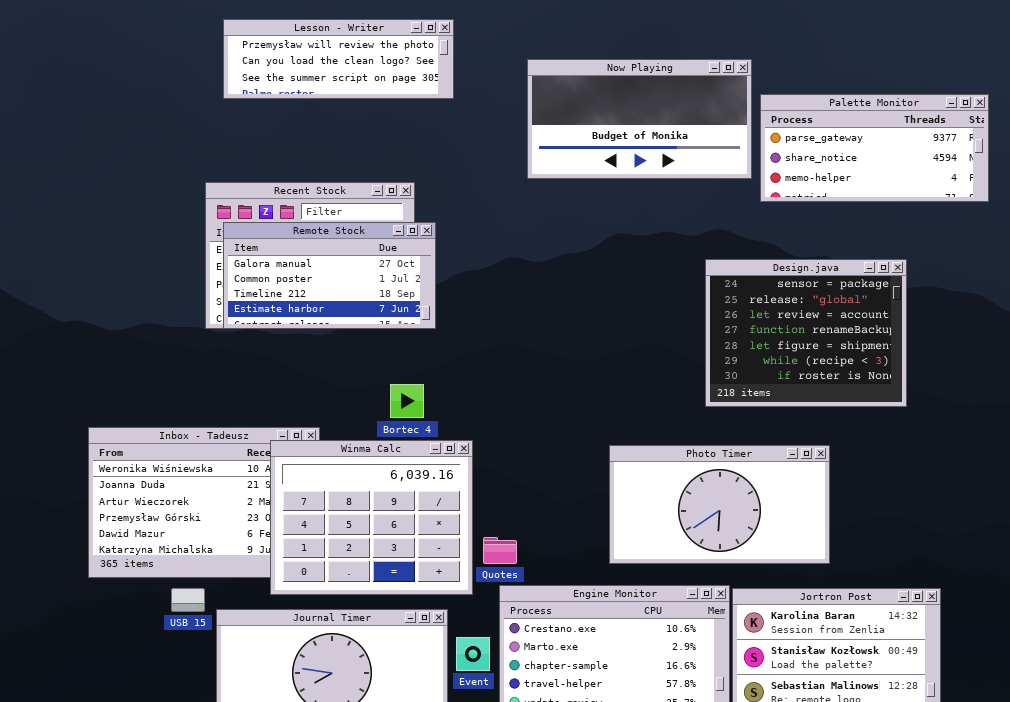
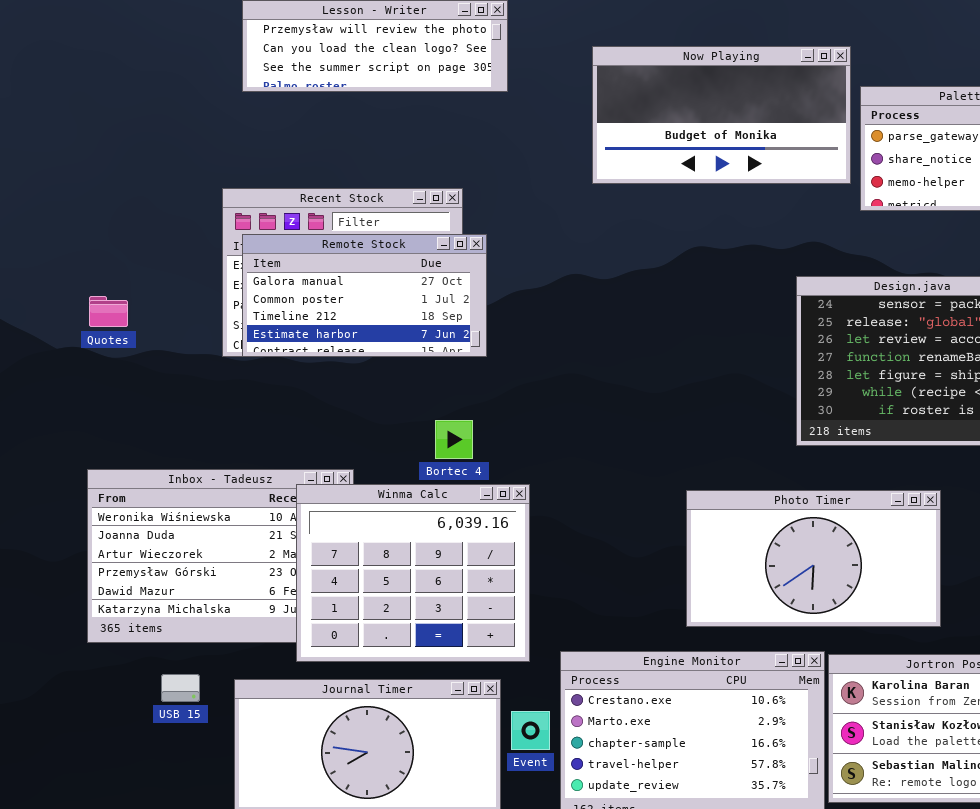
Quotes: [483,537,517,564] -> [89,296,128,327], moved
USB 15: [171,588,205,612] -> [161,674,200,702], moved

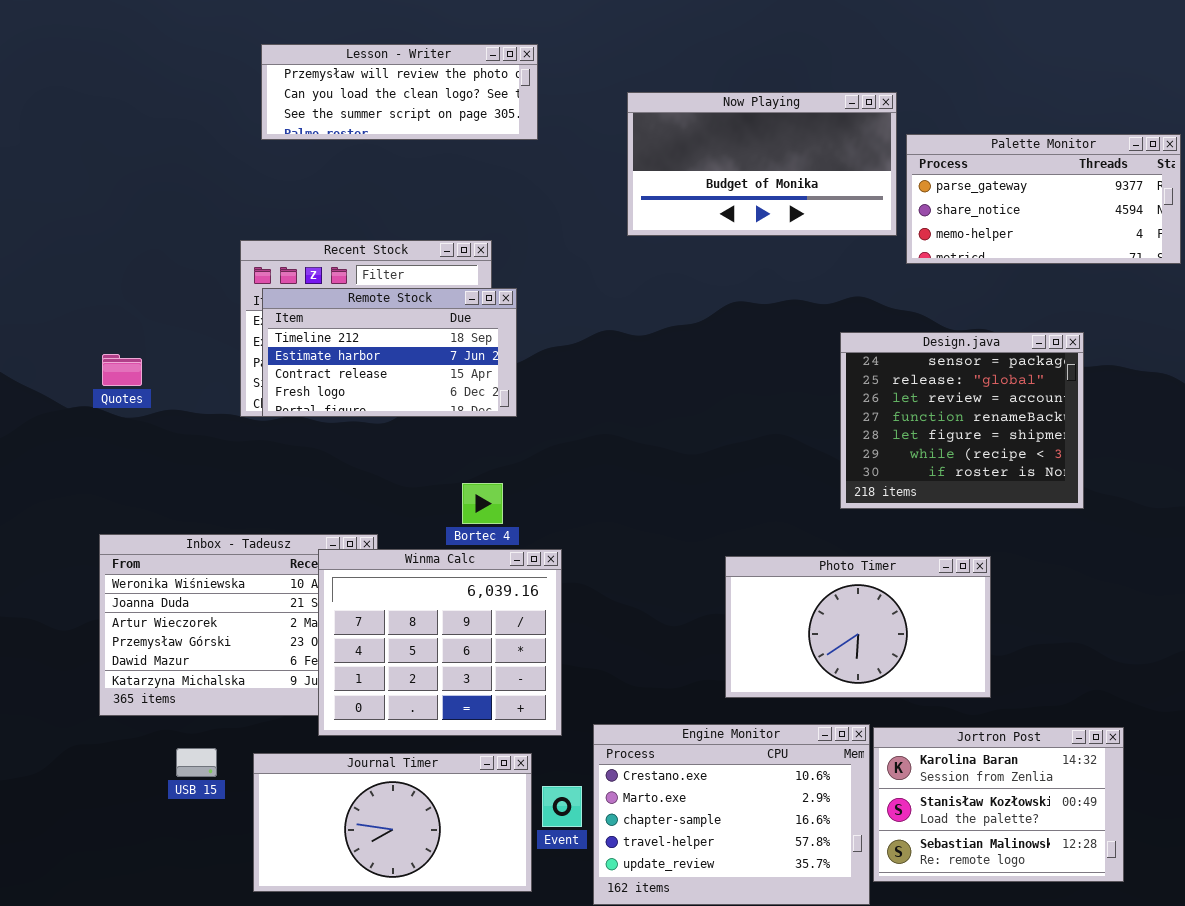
Remote Stock: [242,234,487,357] -> [262,288,517,417], scrolled down 2 rows

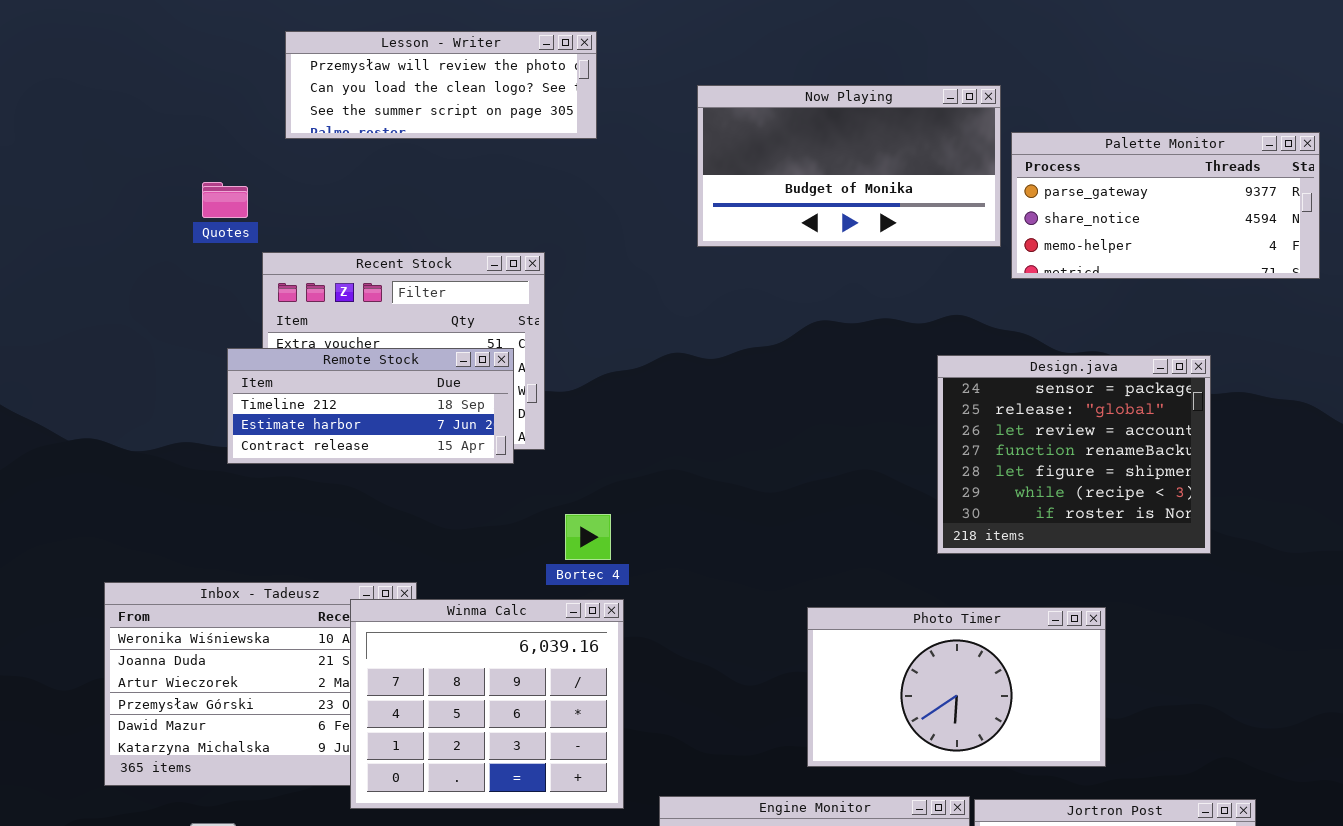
Remote Stock: [262,288,517,417] -> [227,348,514,464], moved, resized
Quotes: [102,354,142,386] -> [202,182,248,218], moved
Bortec 4: [462,483,503,524] -> [565,514,611,560], moved

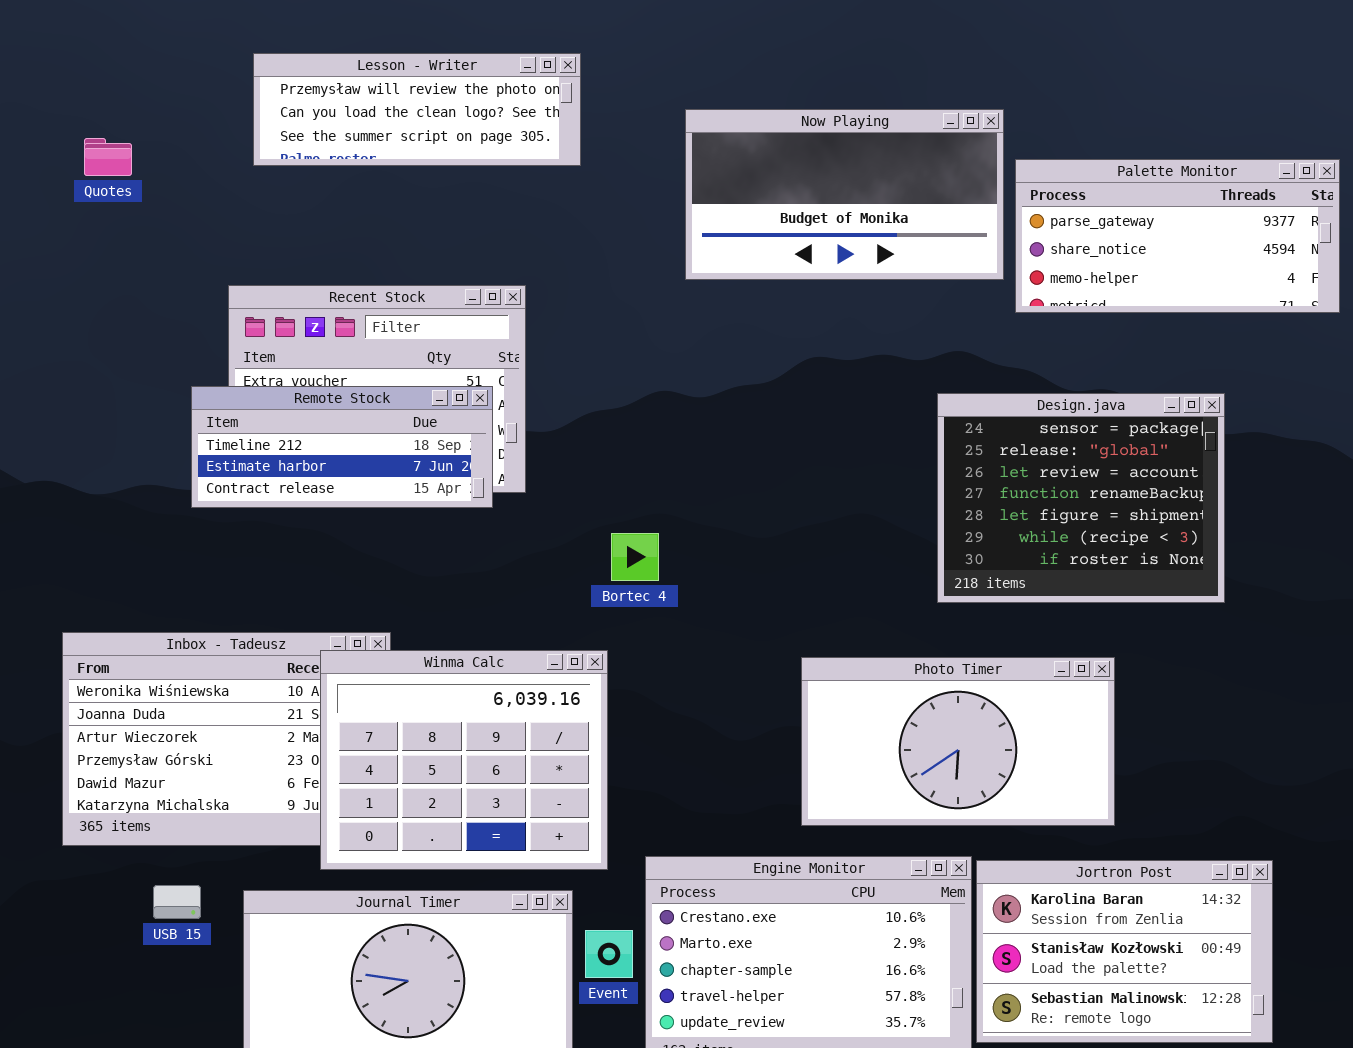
Quotes: [202,182,248,218] -> [84,138,132,176], moved
Bortec 4: [565,514,611,560] -> [611,533,659,581], moved

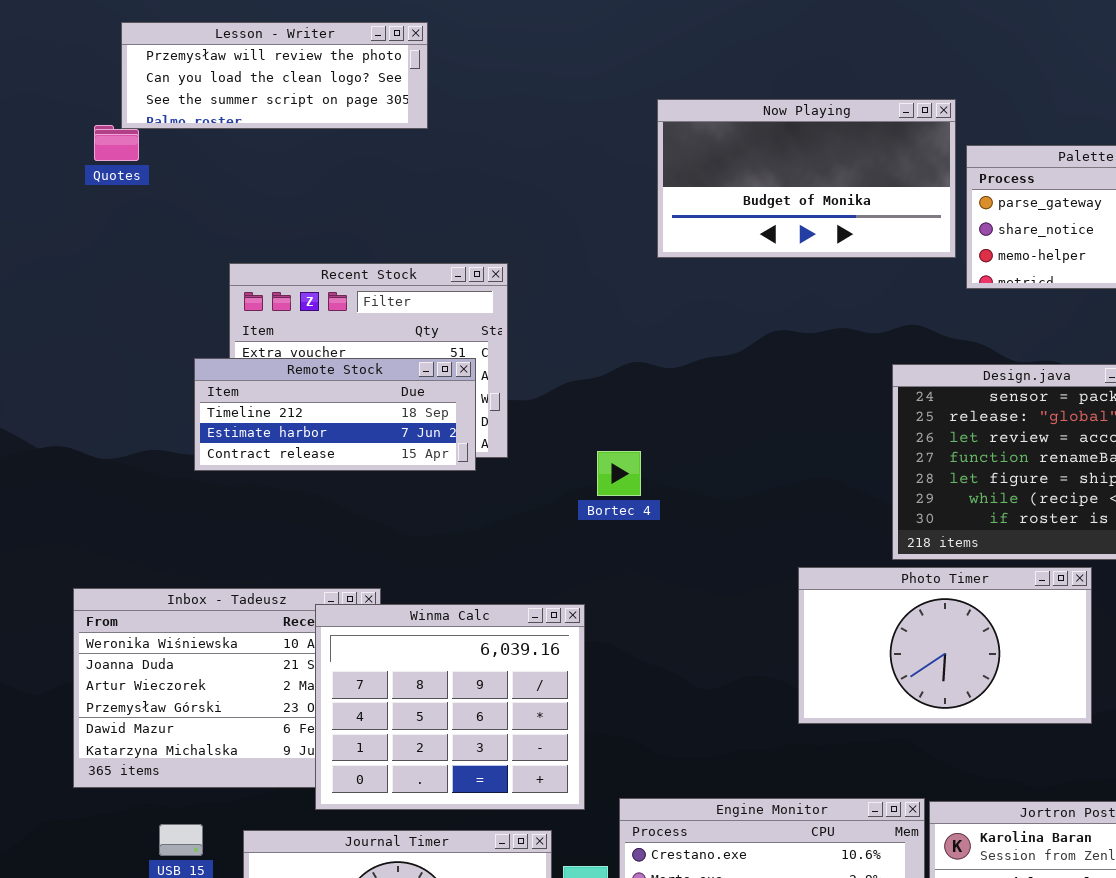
Lesson - Writer: [253,53,581,166] -> [121,22,428,129], moved
Bortec 4: [611,533,659,581] -> [597,451,641,496], moved
Photo Timer: [801,657,1115,826] -> [798,567,1092,724], moved

